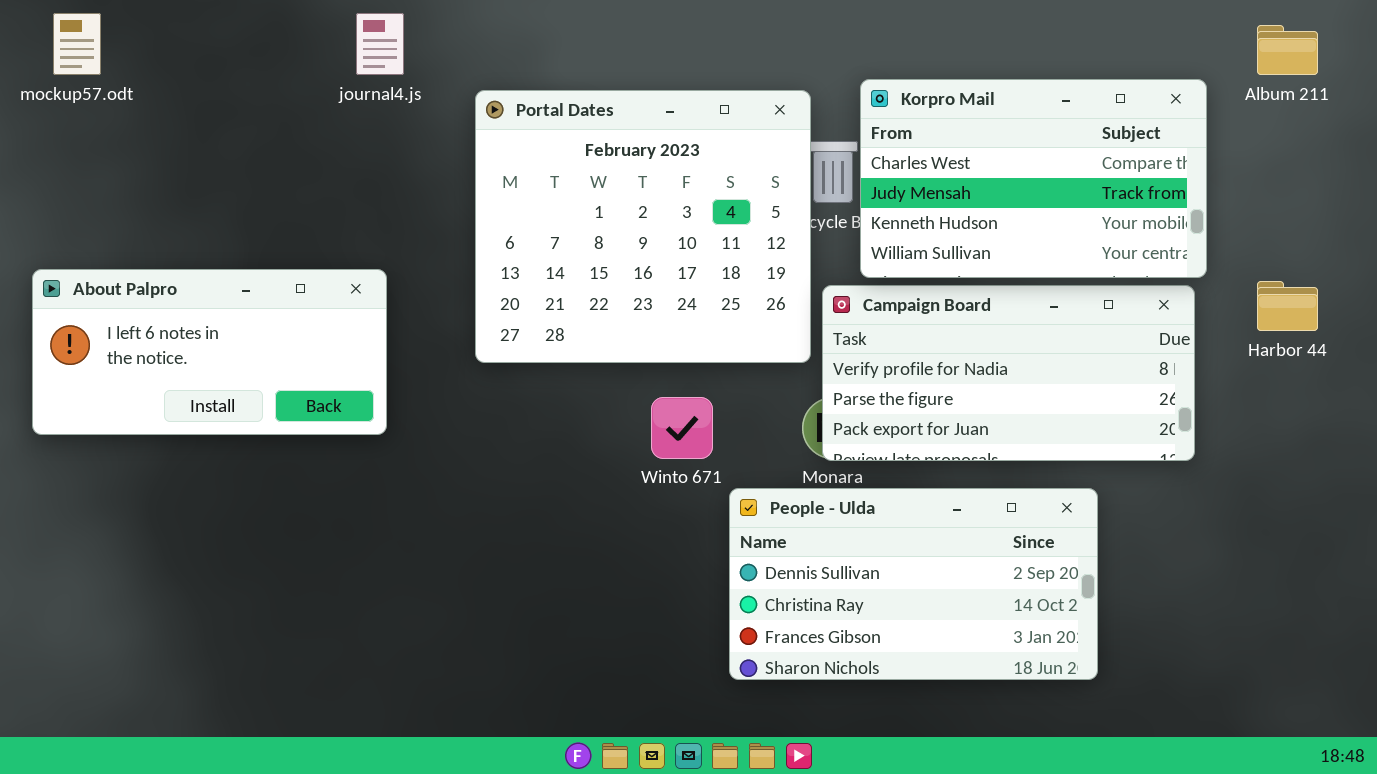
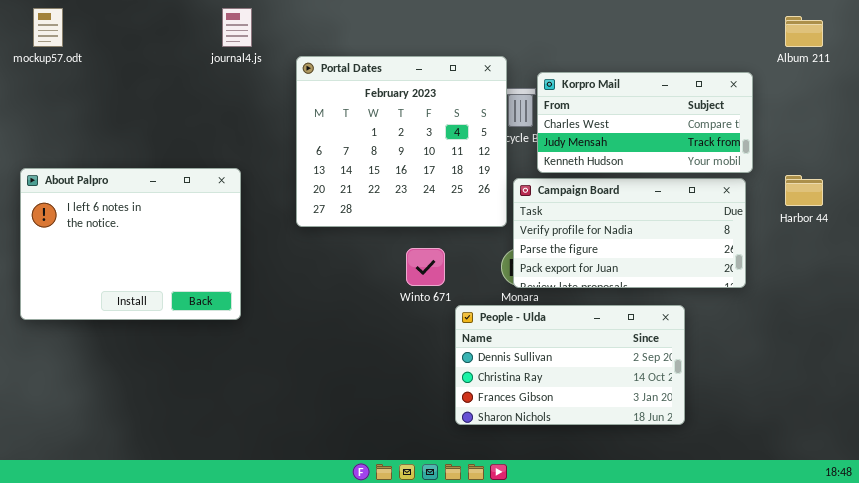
Korpro Mail: [860,79,1207,278] -> [537,72,753,173], resized
About Palpro: [32,269,387,435] -> [20,168,241,320], resized

